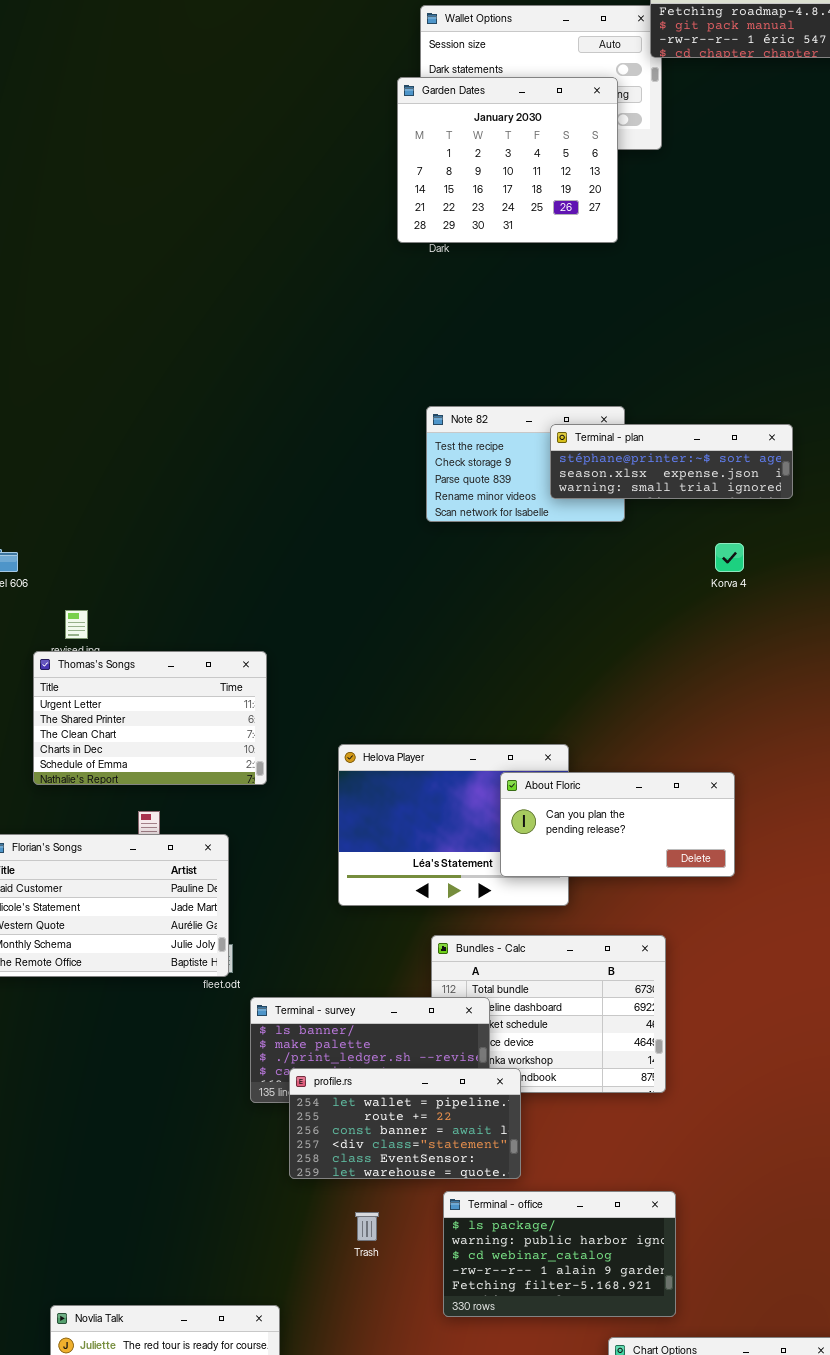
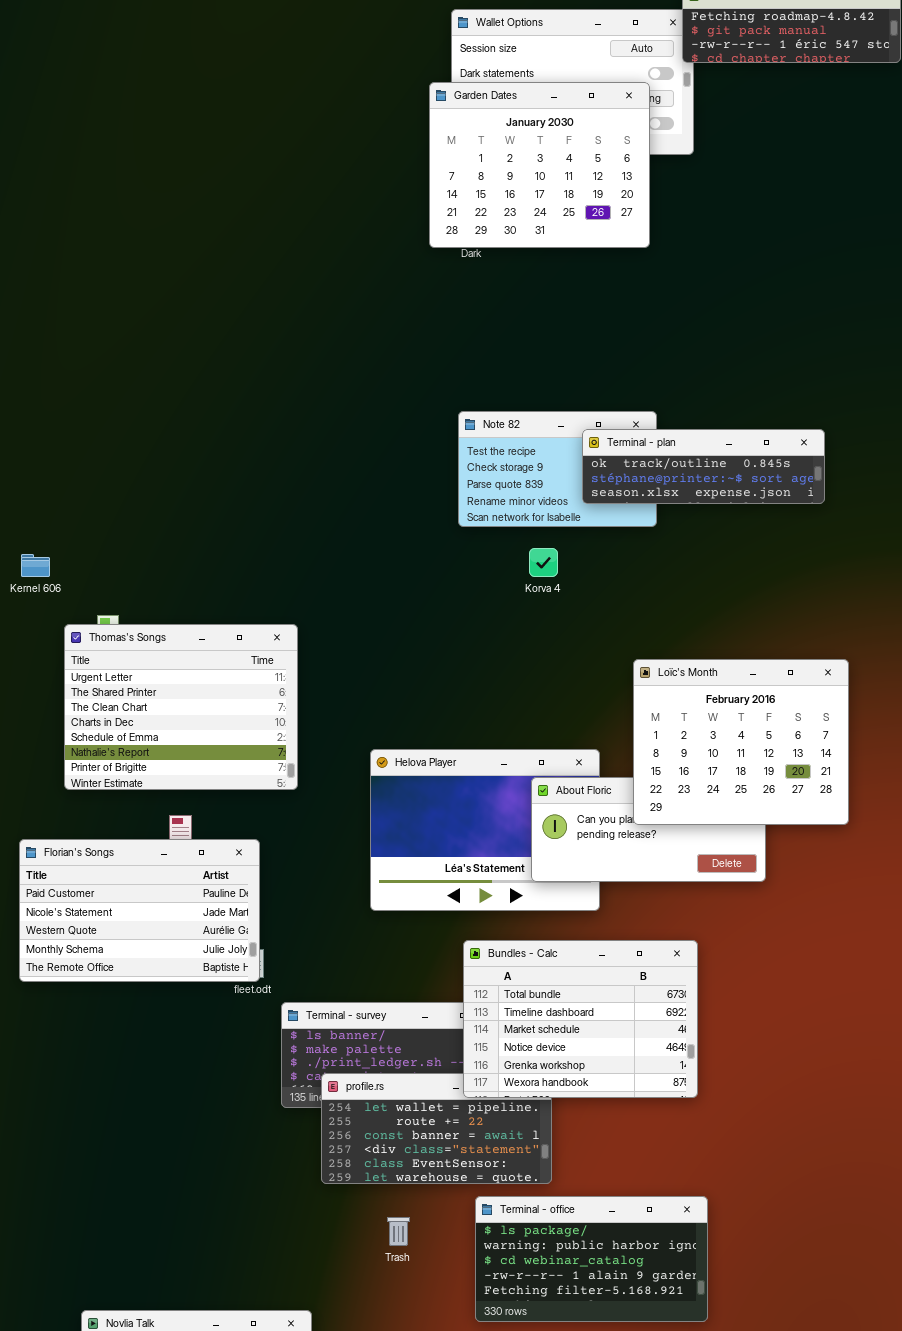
Terminal - plan: [550,424,793,499] -> [582,429,825,504], scrolled up 1 row
Korva 4: [715,543,744,572] -> [529,548,558,577], moved
Thomas's Songs: [33,651,267,785] -> [64,624,298,790], resized
Loïc's Month: none -> [633,659,849,825], opened
Bundles - Calc: [431,935,666,1093] -> [463,940,698,1098], raised

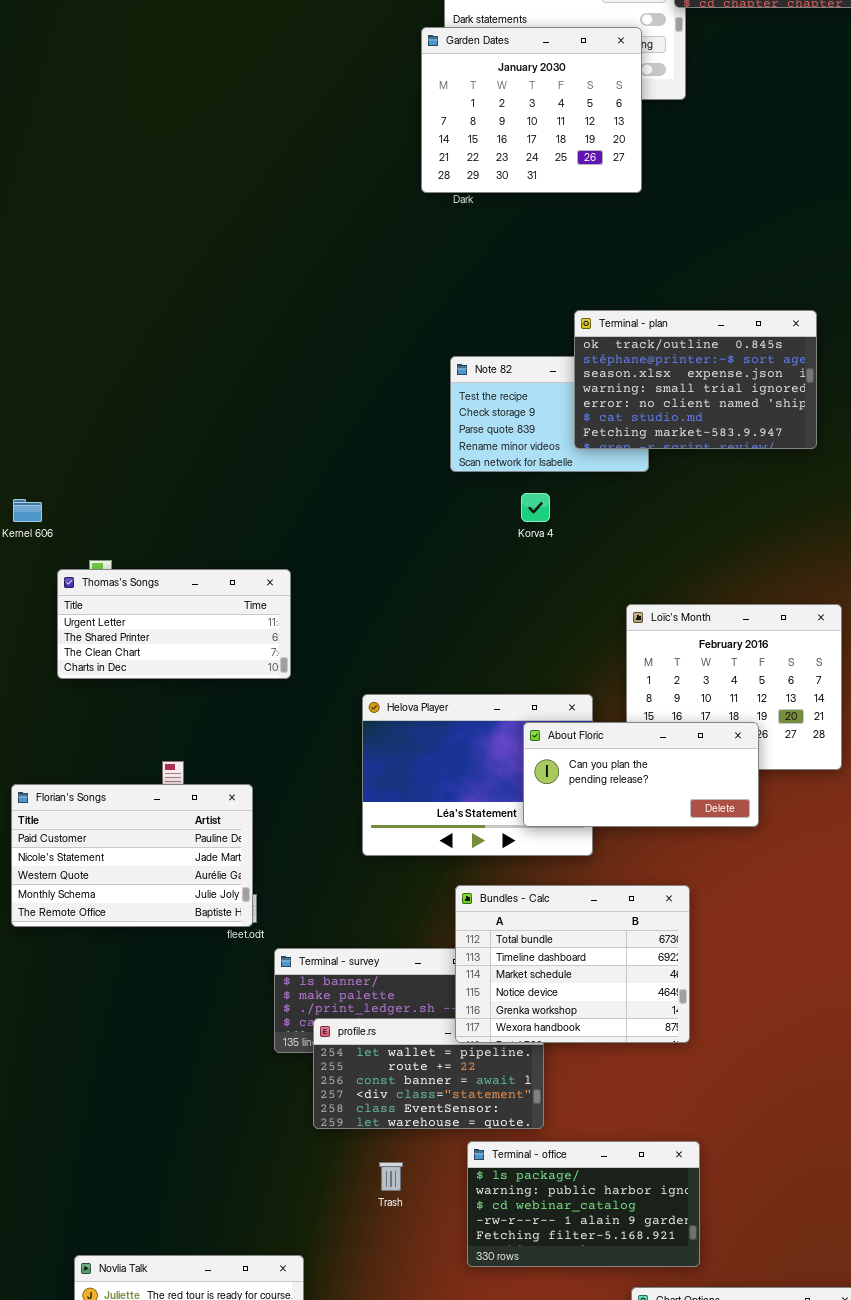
Terminal - plan: [582,429,825,504] -> [574,310,817,449], resized
Thomas's Songs: [64,624,298,790] -> [57,569,291,679], resized
About Floric: [531,777,766,882] -> [523,722,759,827], raised

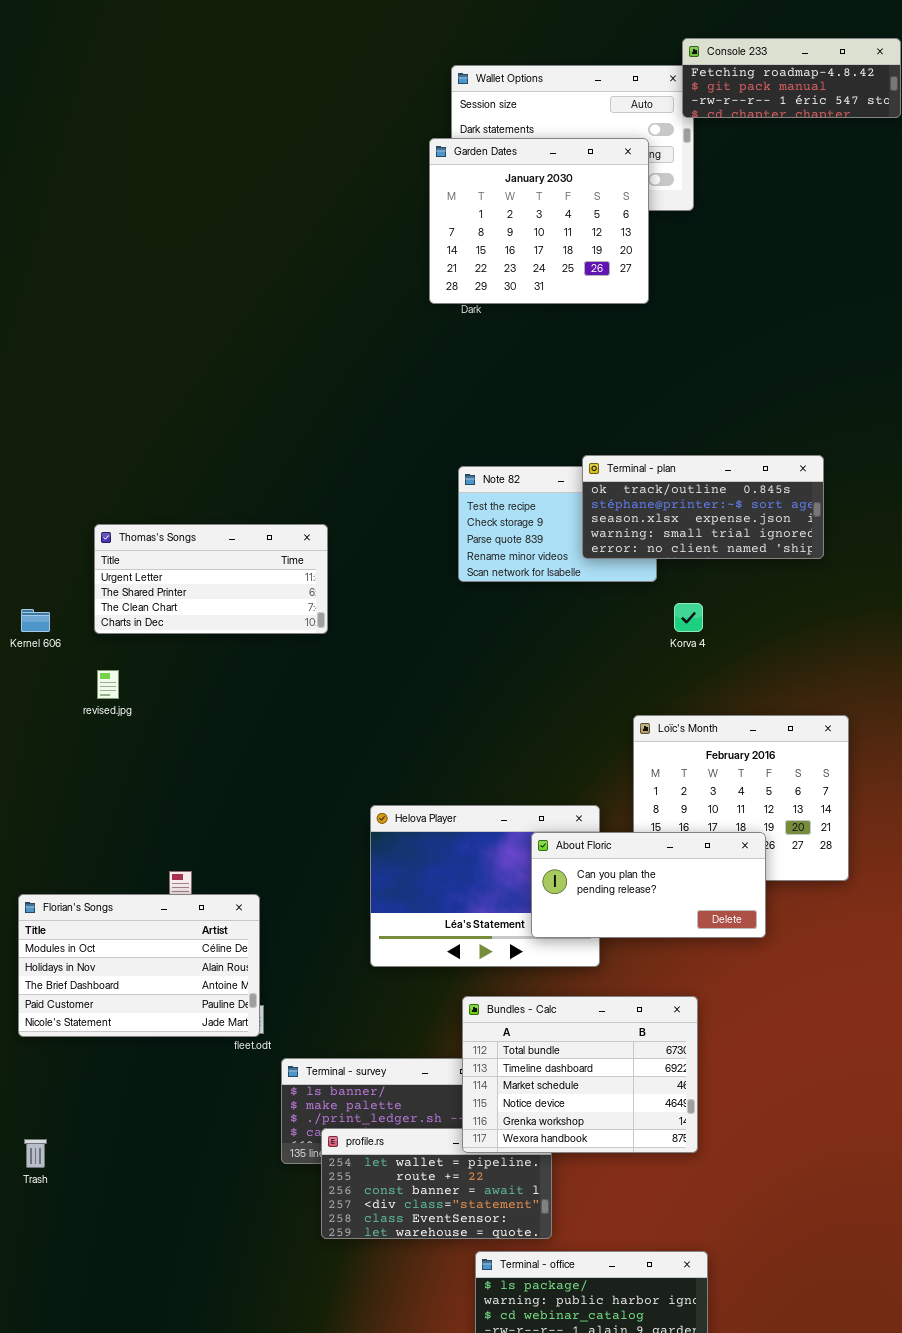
Terminal - plan: [574,310,817,449] -> [582,455,824,559], resized
Korva 4: [521,493,550,522] -> [674,603,703,632], moved
Thomas's Songs: [57,569,291,679] -> [94,524,328,634], moved
Florian's Songs: [11,784,253,927] -> [18,894,260,1037], scrolled up 3 rows
Trash: [379,1162,403,1191] -> [24,1139,47,1168], moved

